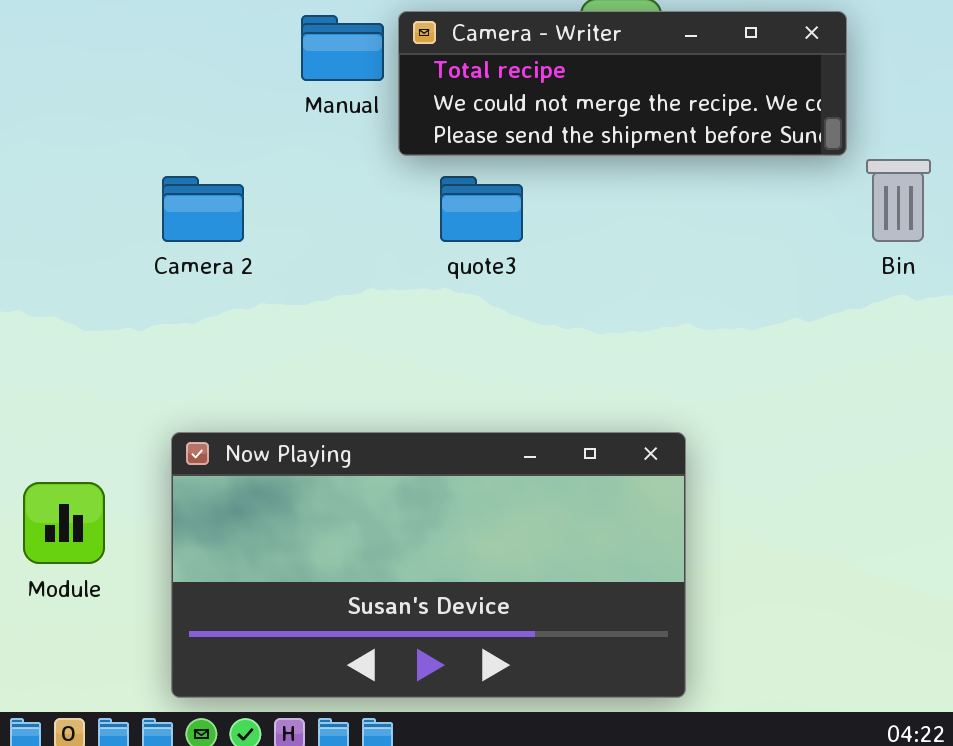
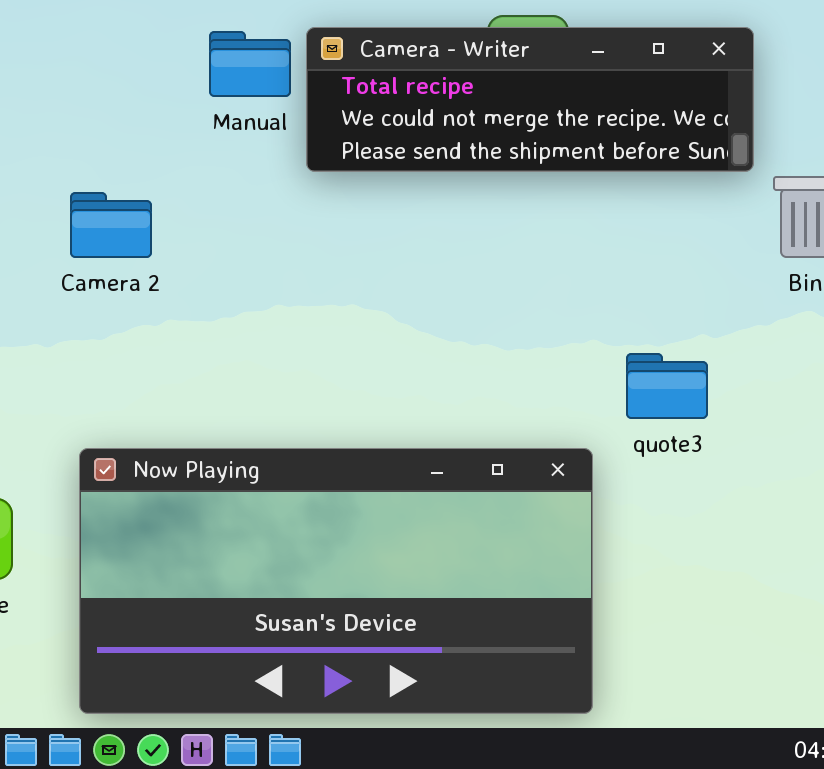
quote3: [440,176,523,242] -> [626,353,708,419], moved

